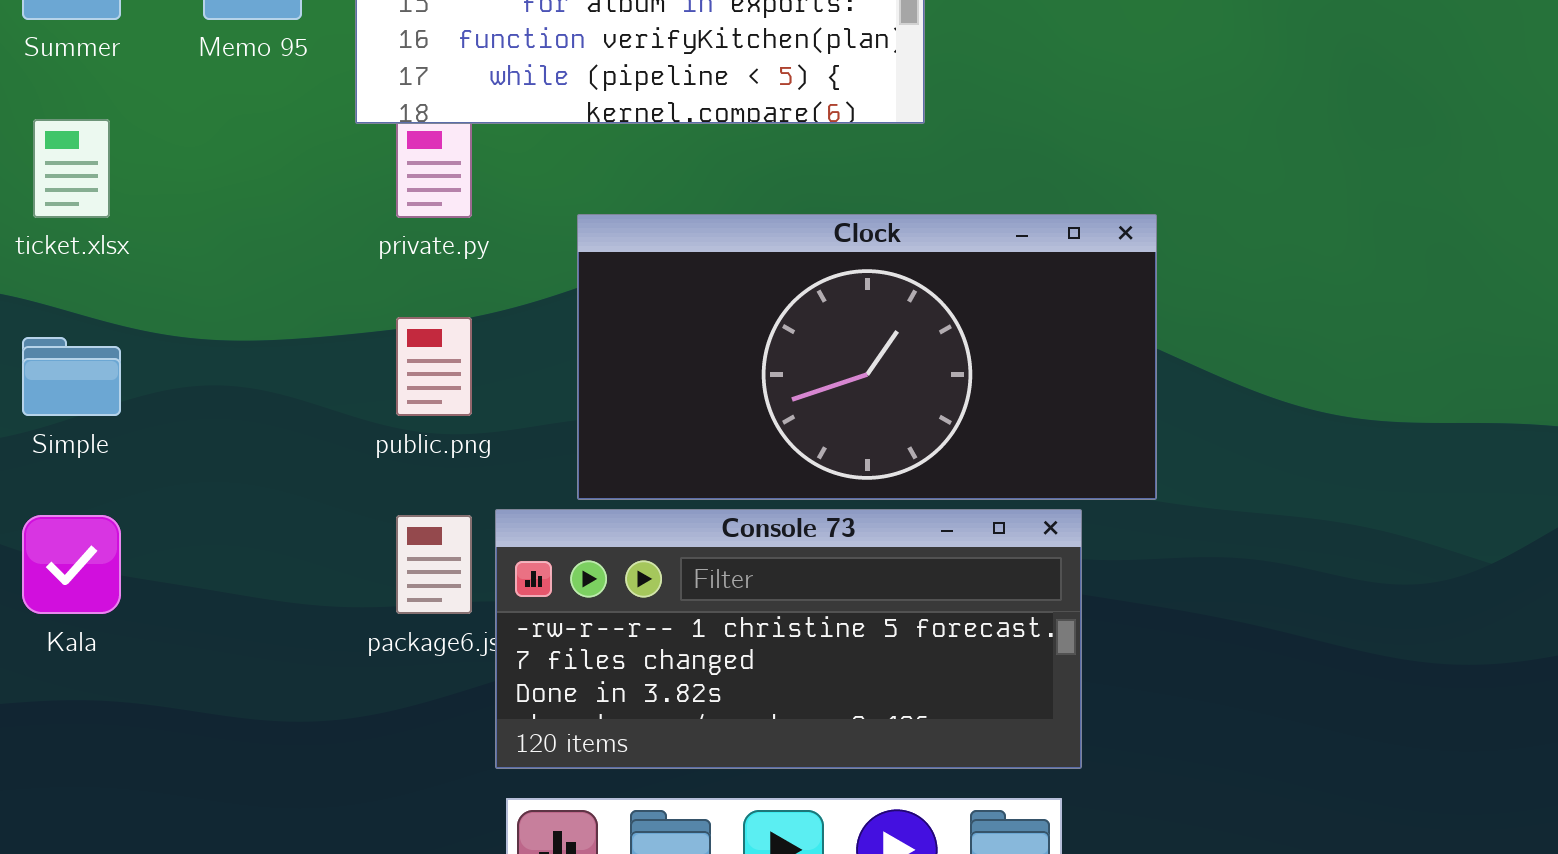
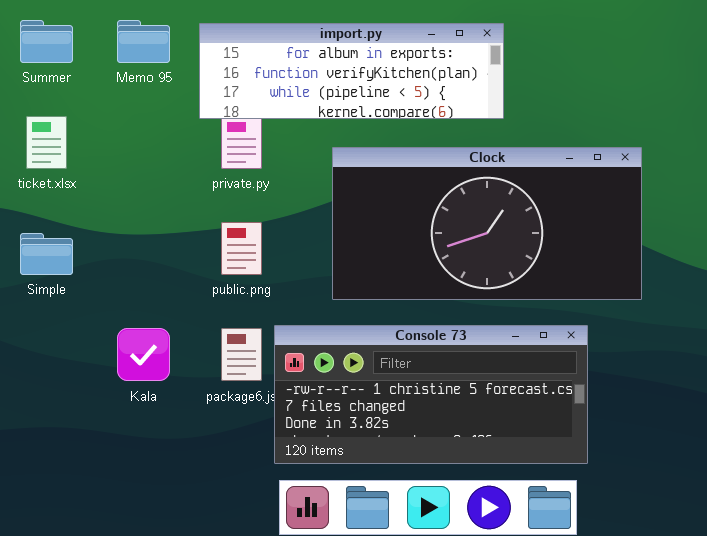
Clock: [577,214,1157,500] -> [332,147,642,300], moved
Kala: [22,515,121,614] -> [117,328,170,381], moved

